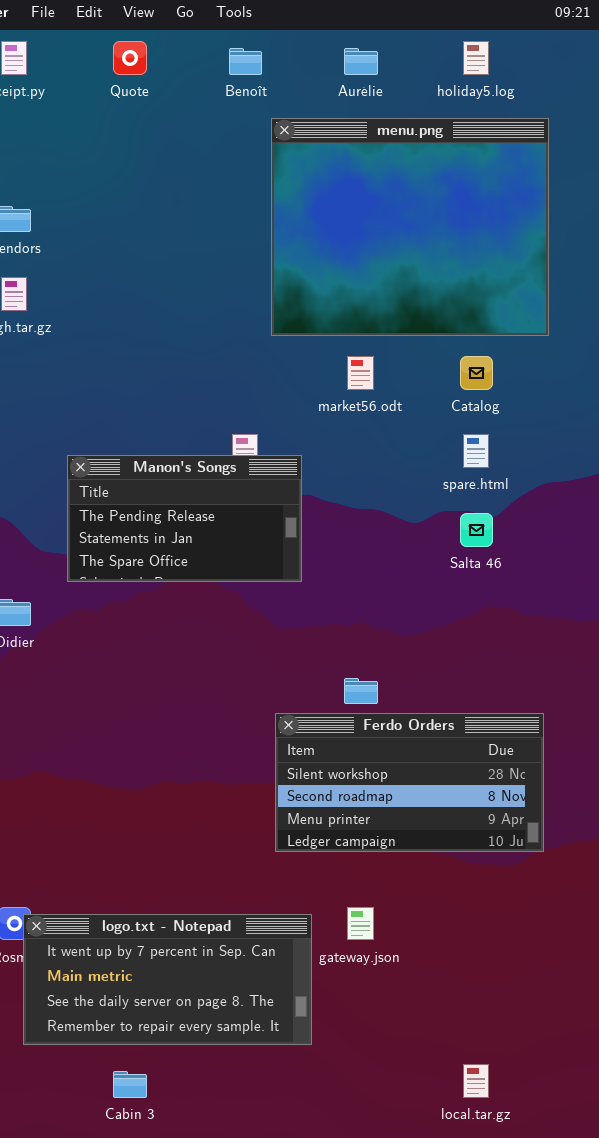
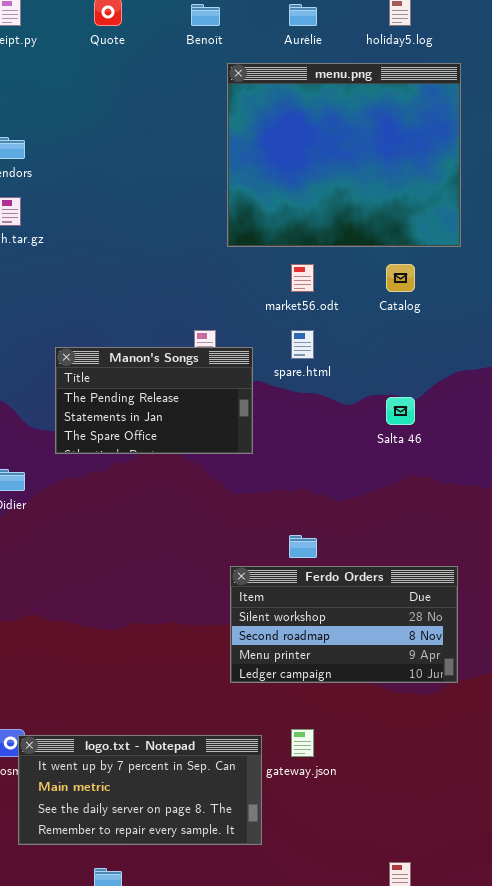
spare.html: [463,434,489,468] -> [291,330,314,359], moved

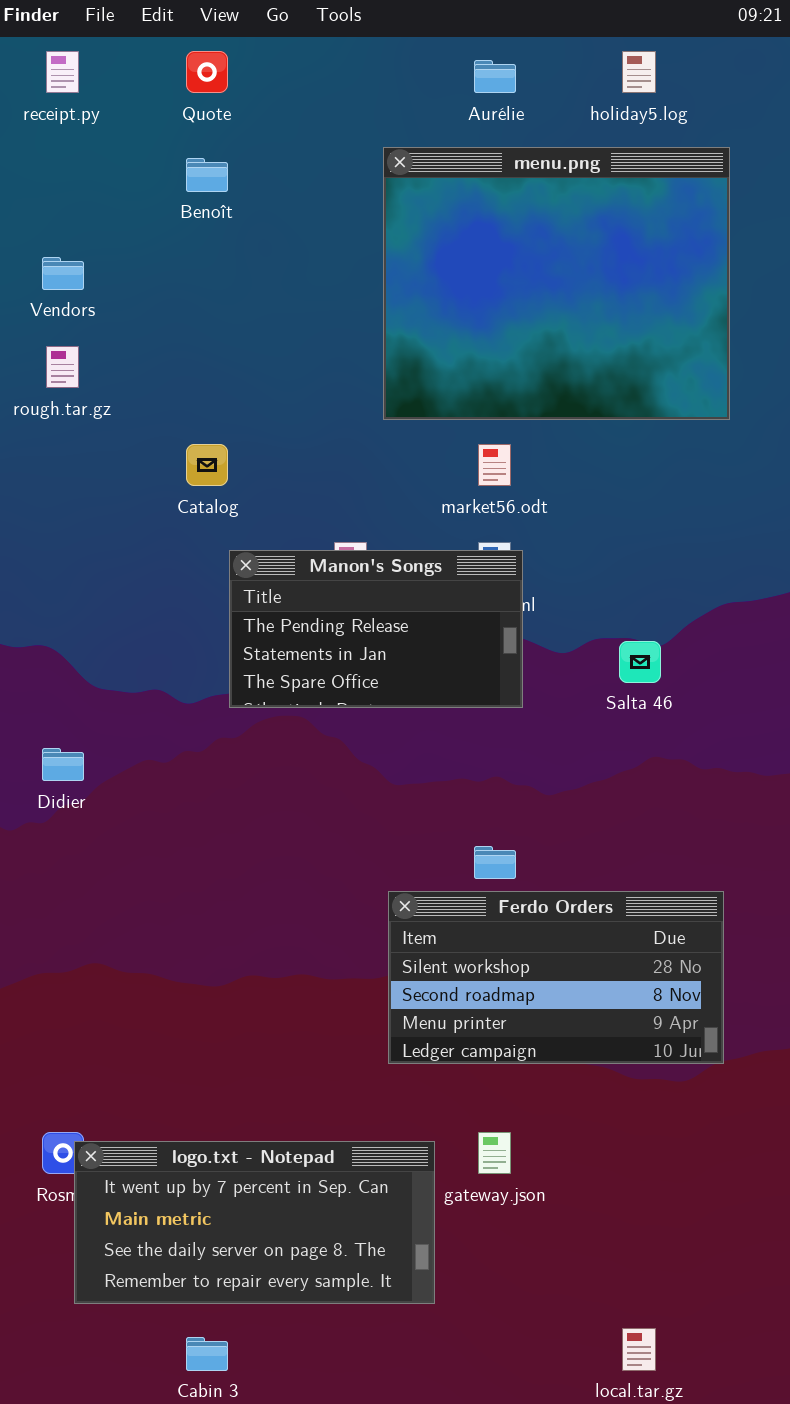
Benoît: [191,4,220,26] -> [186,158,228,192], moved
Catalog: [386,264,415,292] -> [186,444,228,486], moved
Manon's Songs: [55,347,253,454] -> [229,550,523,708], moved

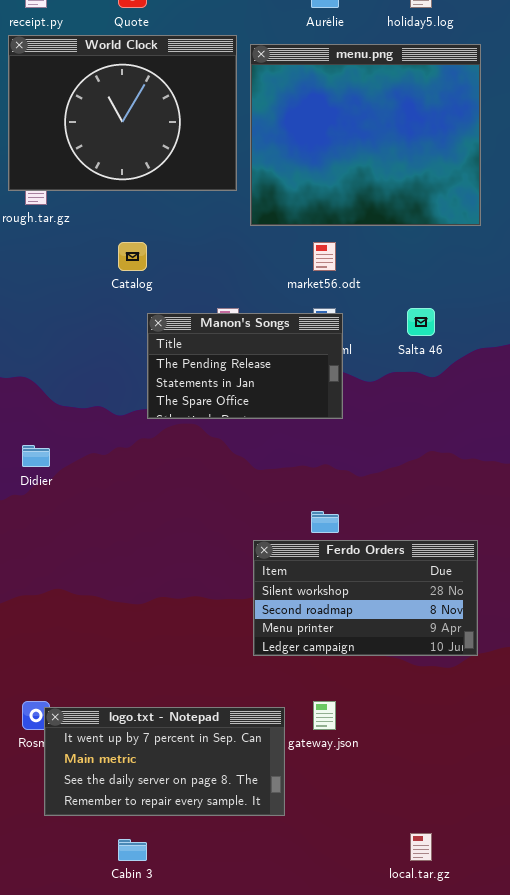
World Clock: none -> [8,35,237,191], opened
Salta 46: [619,641,661,683] -> [407,308,435,336], moved

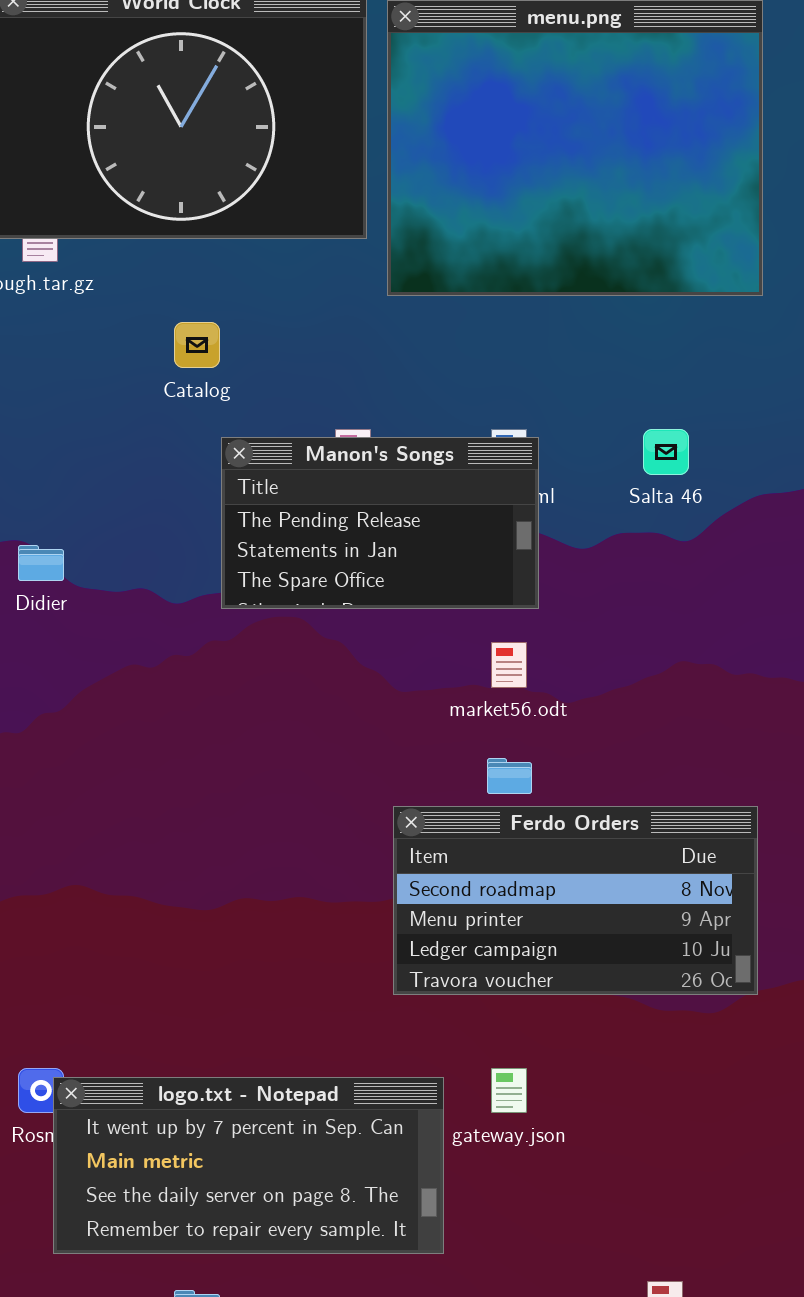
market56.odt: [313,242,336,271] -> [491,642,527,688], moved
Didier: [22,445,50,467] -> [18,545,64,581], moved
Ferdo Orders: [253,540,478,656] -> [393,806,758,995], scrolled down 1 row

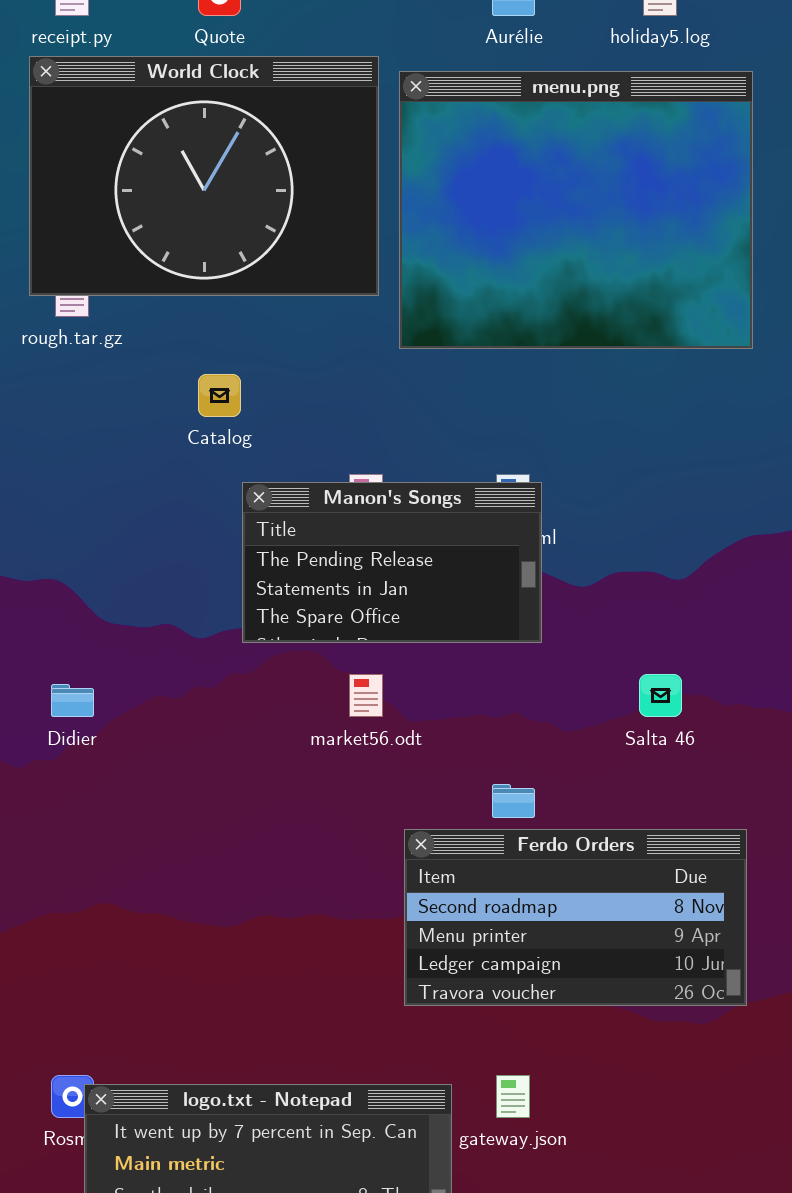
Salta 46: [643,429,689,475] -> [639,674,682,717], moved
Didier: [18,545,64,581] -> [51,684,94,717], moved
market56.odt: [491,642,527,688] -> [349,674,383,717], moved

